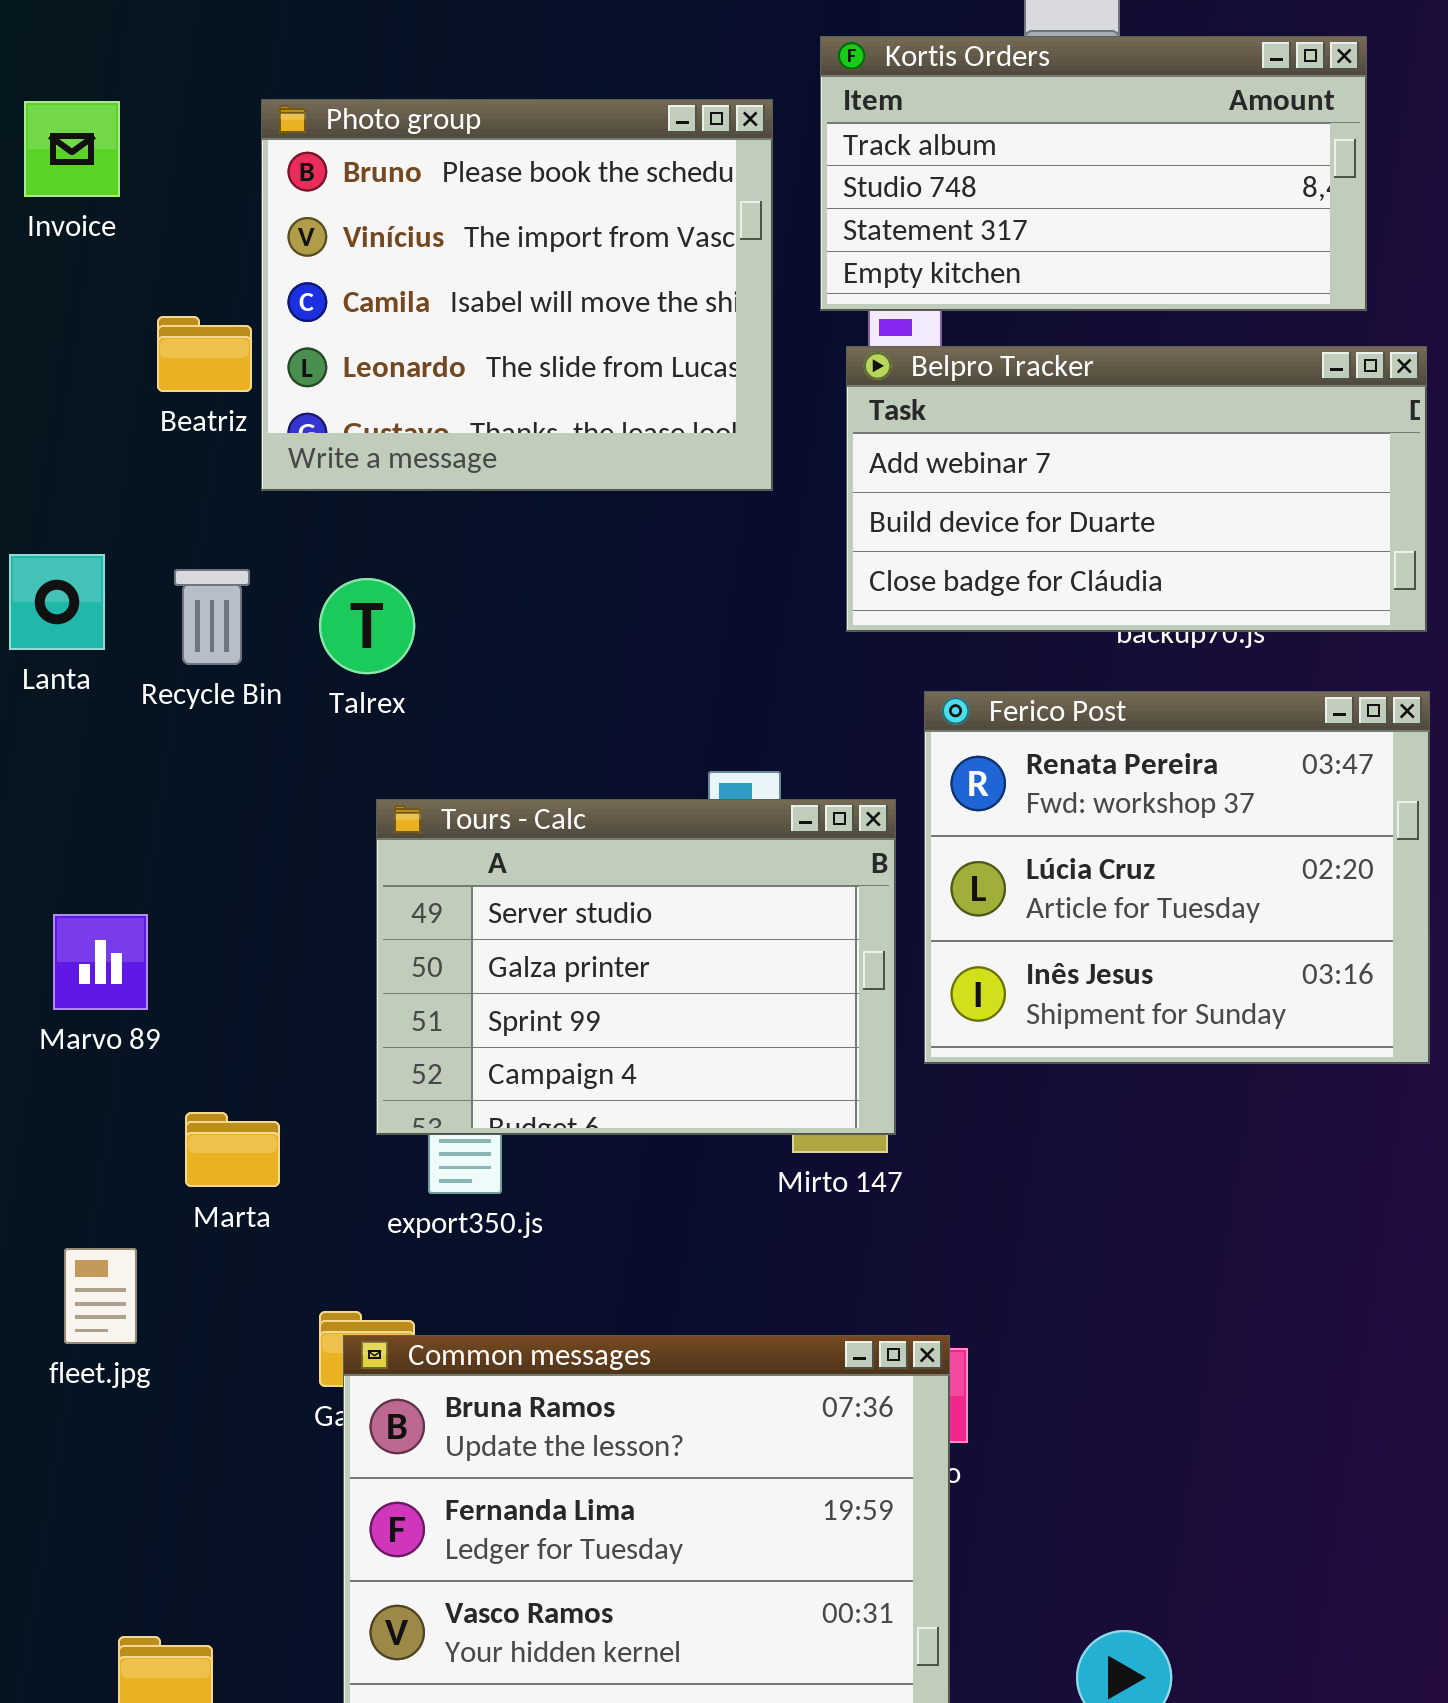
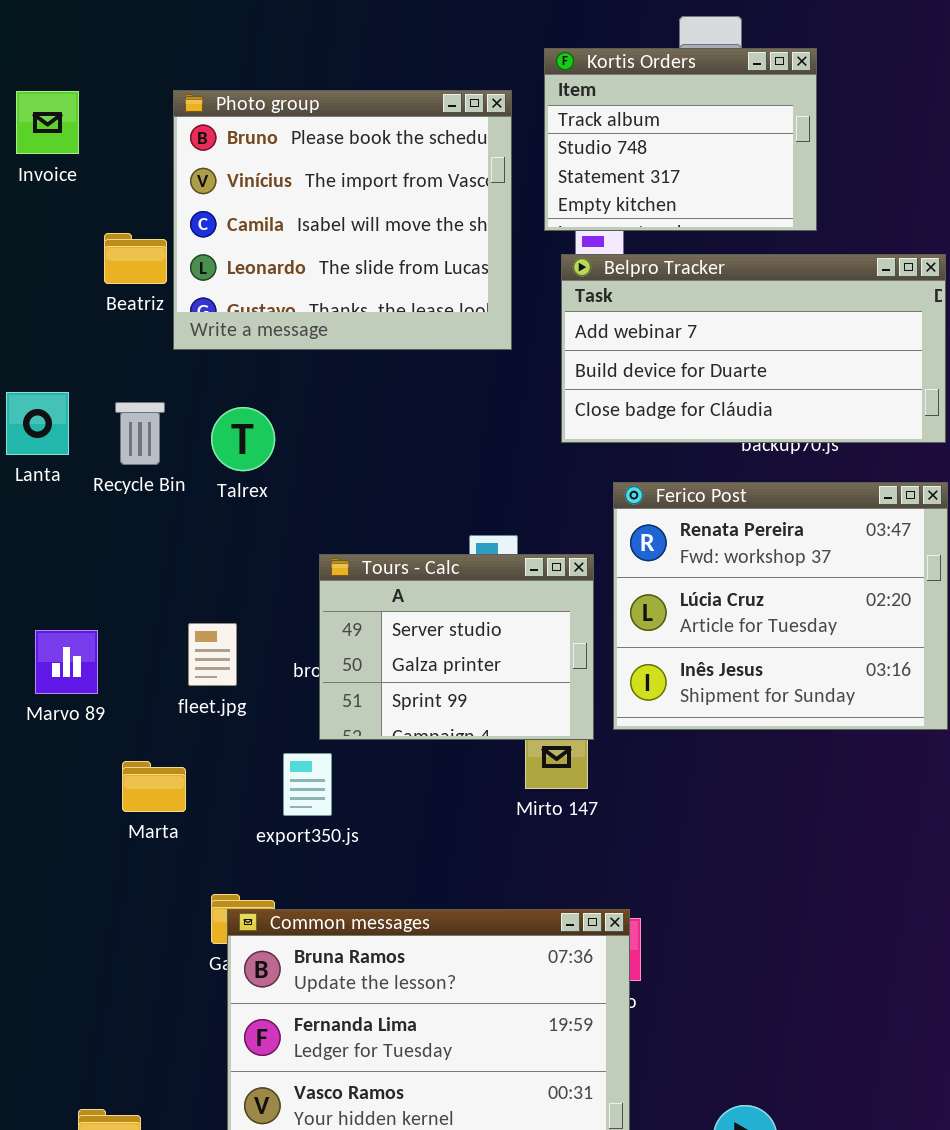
Kortis Orders: [820,36,1367,311] -> [544,48,817,231], resized
Tours - Calc: [376,799,896,1135] -> [319,554,594,740], resized
fleet.jpg: [64,1248,137,1344] -> [188,623,237,686], moved

